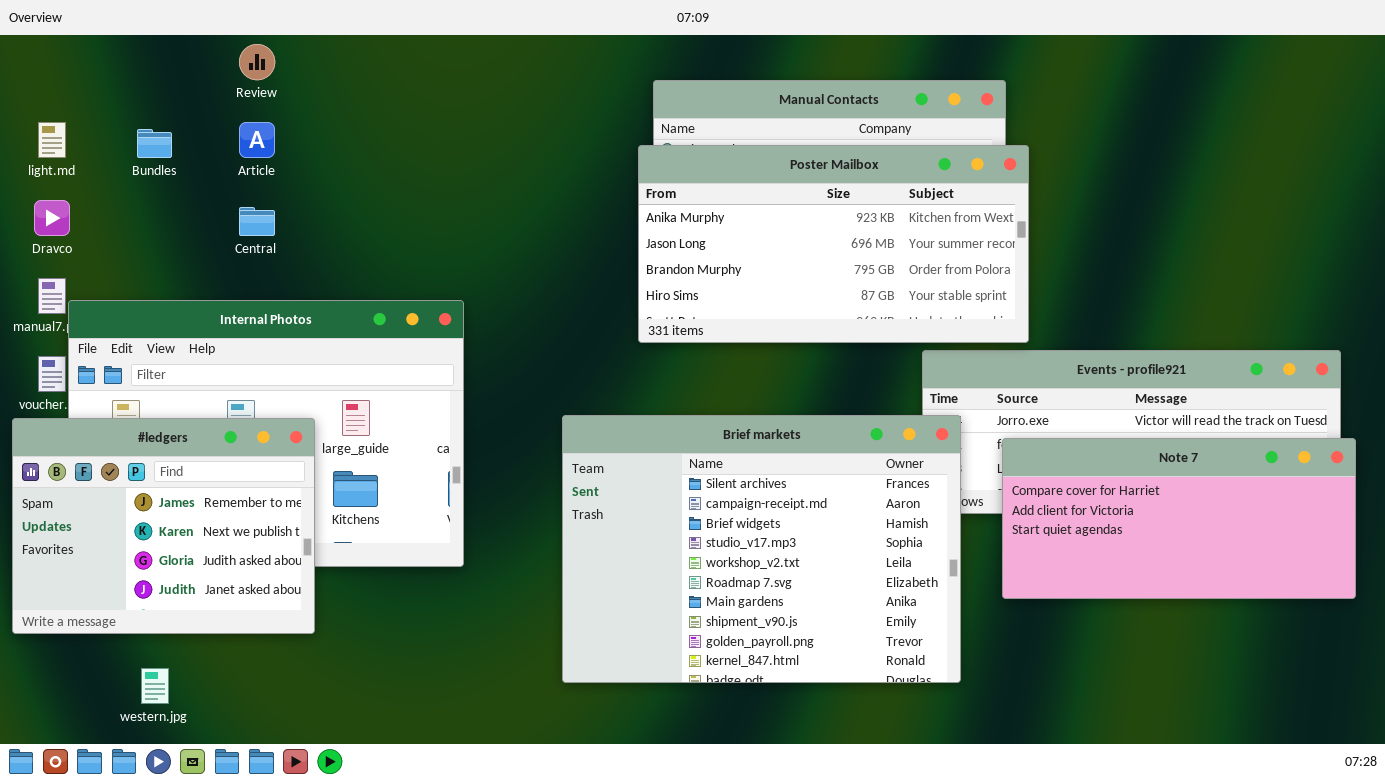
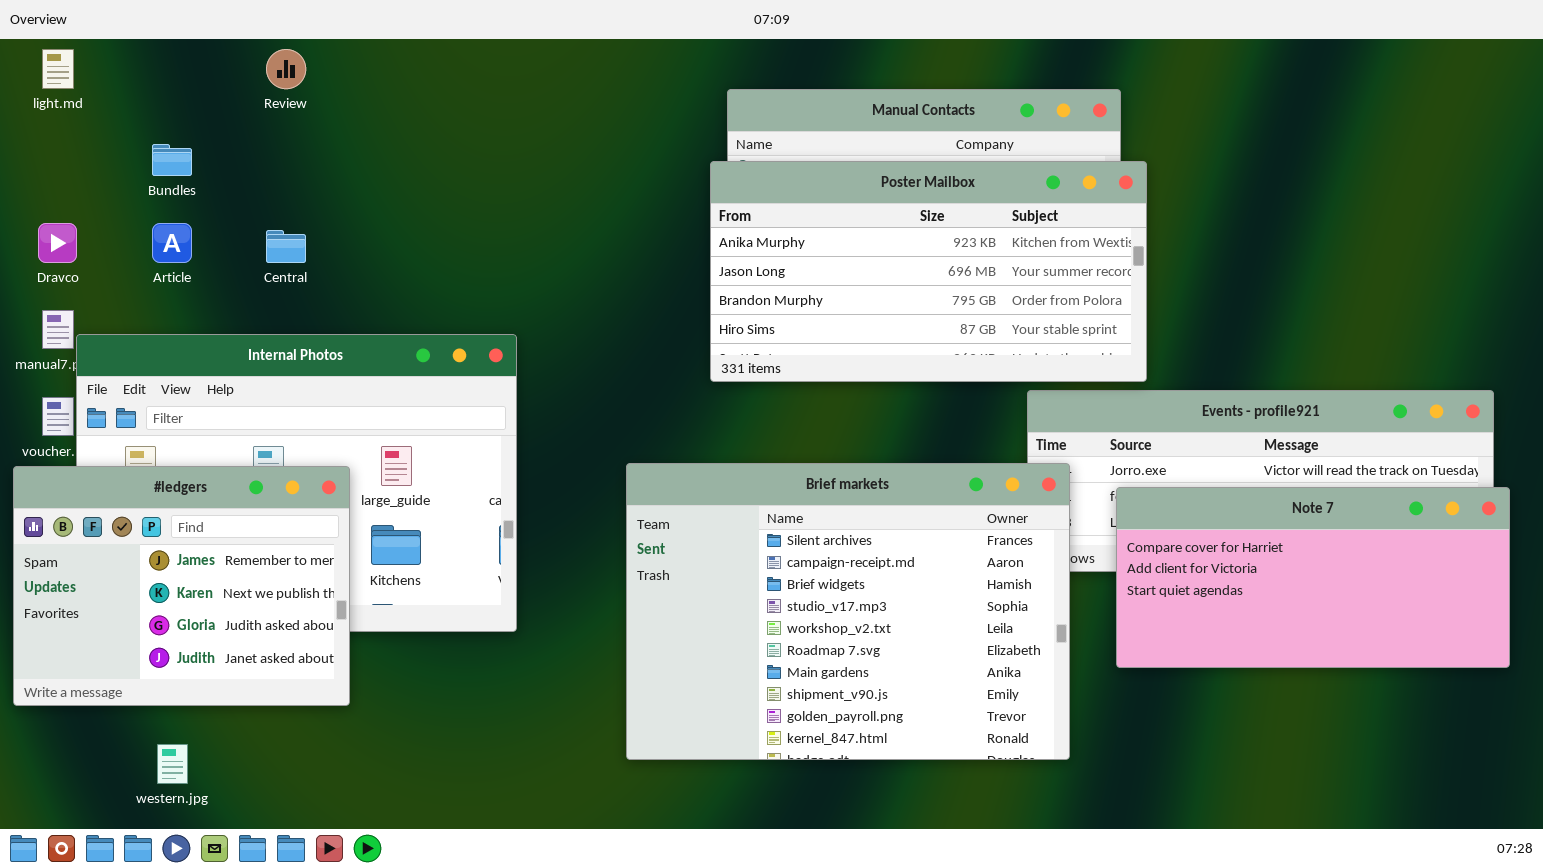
light.md: [38,122,66,158] -> [42,49,74,89], moved
Article: [239,122,275,158] -> [152,223,192,263], moved

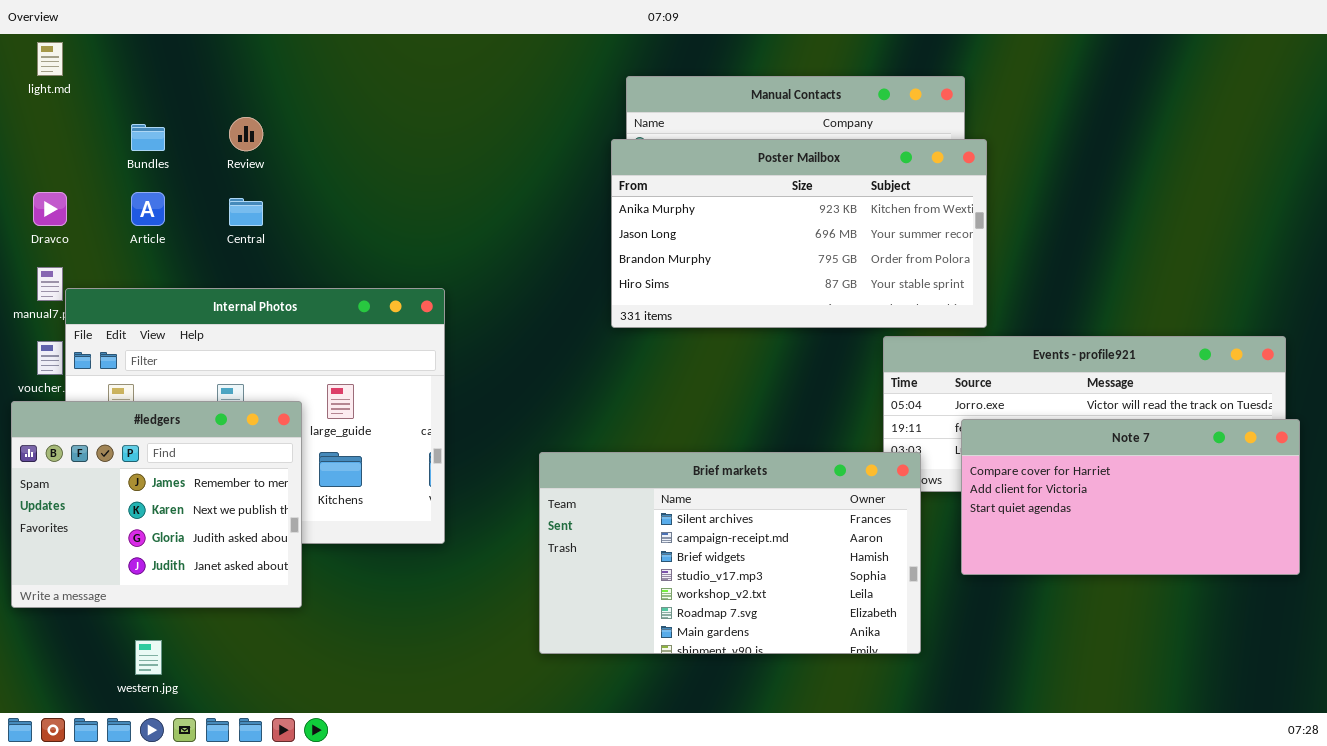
Review: [266,49,306,89] -> [229,117,263,151], moved
Brief markets: [626,463,1070,760] -> [539,452,921,654], resized

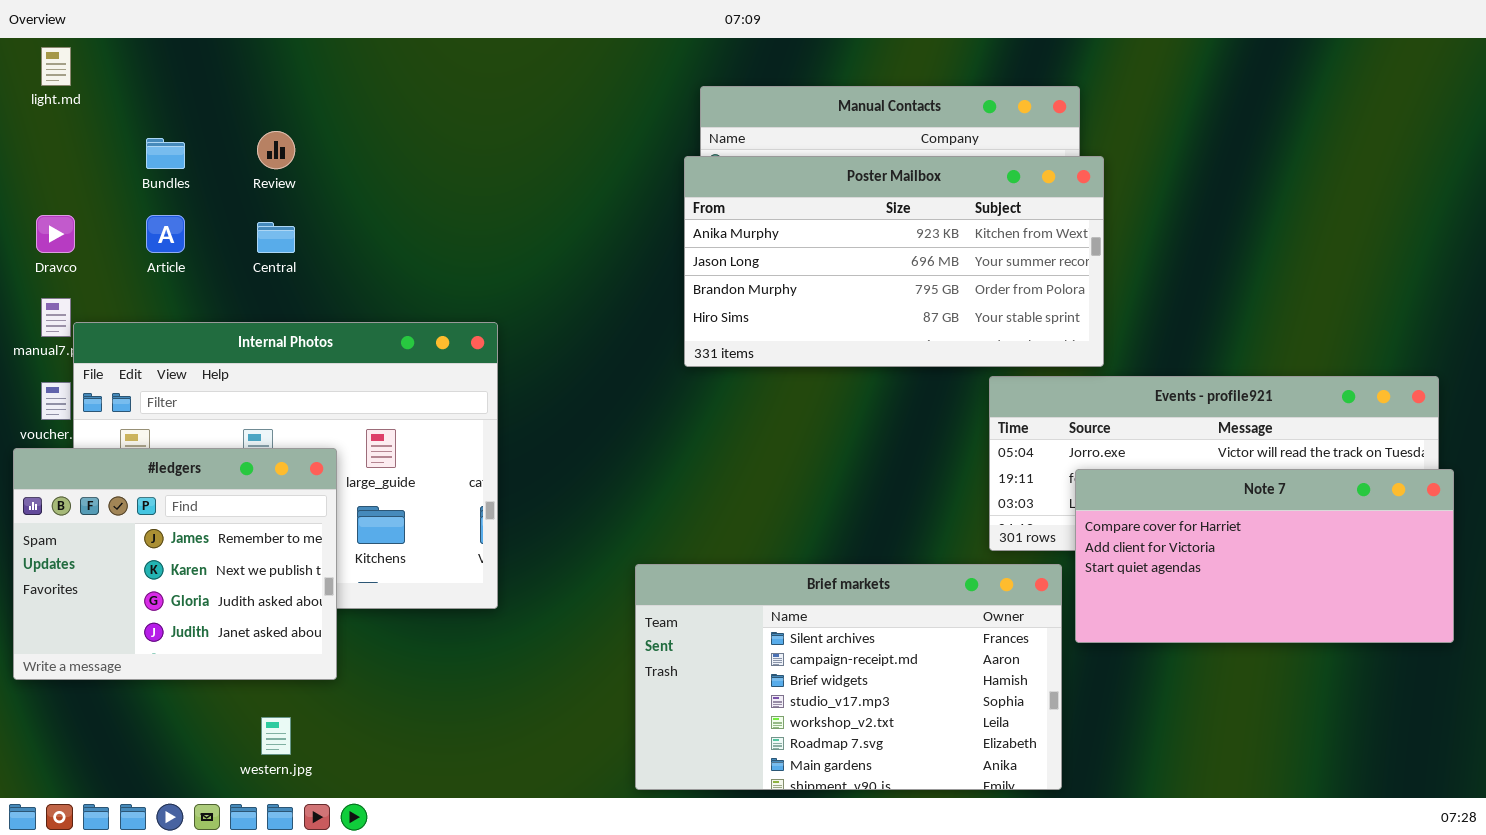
Brief markets: [539,452,921,654] -> [635,564,1062,790], moved
western.jpg: [135,640,162,675] -> [261,717,291,755], moved

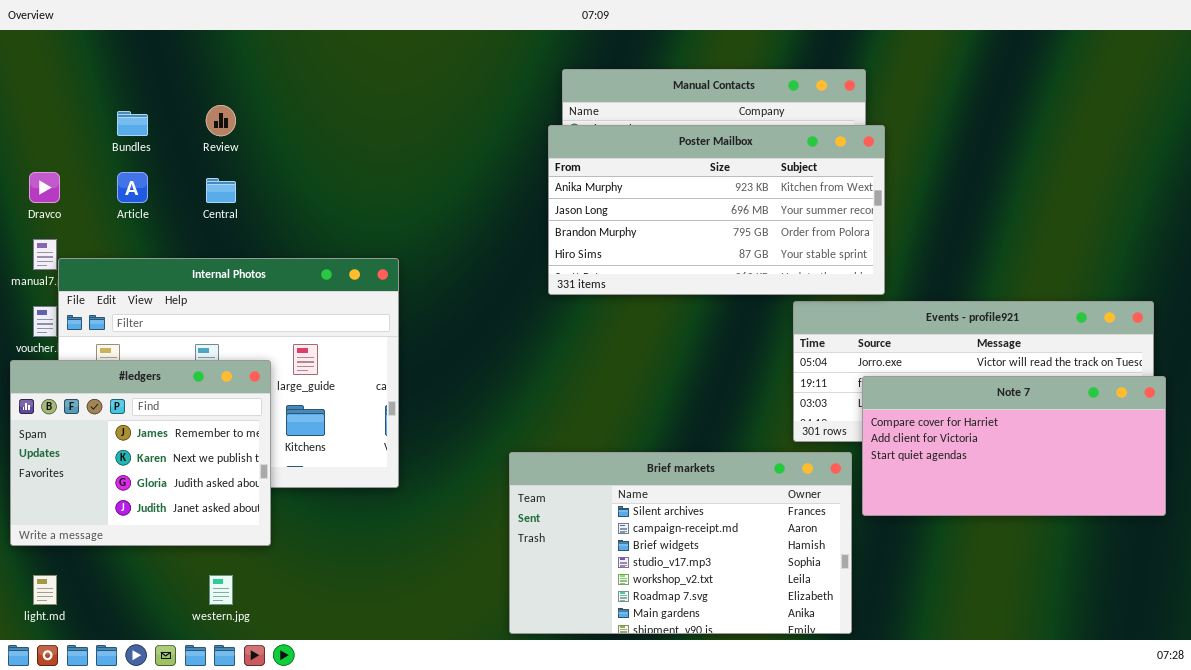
light.md: [41,47,71,86] -> [33,575,57,605], moved

